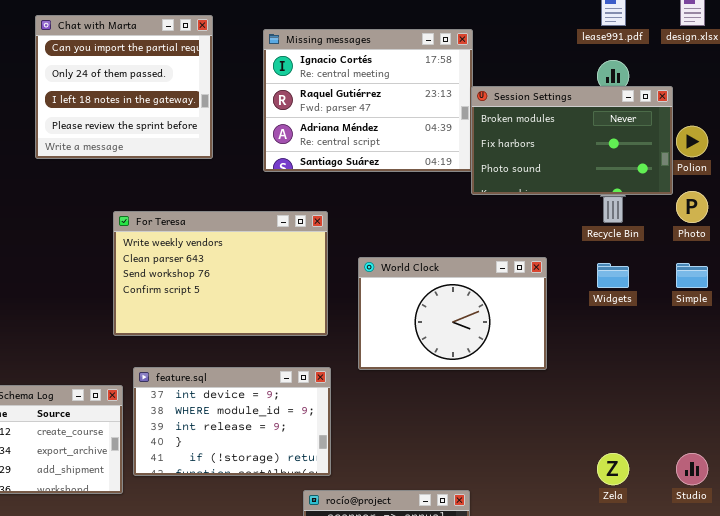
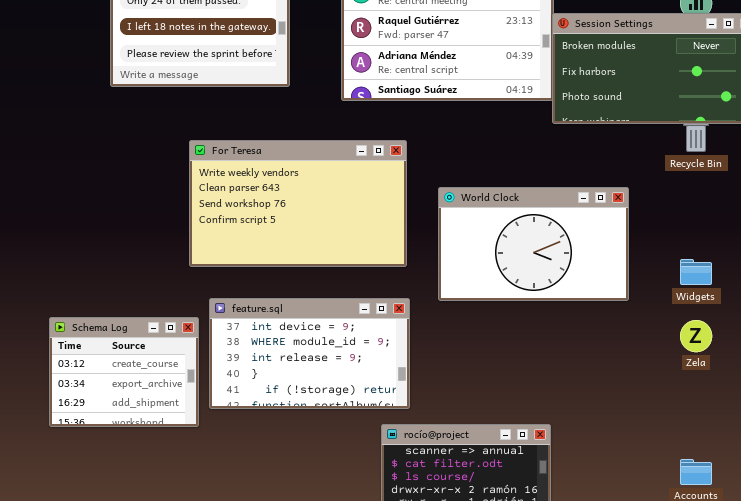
Widgets: [597,263,629,288] -> [680,259,712,285], moved
Zela: [597,453,629,485] -> [680,320,712,352], moved

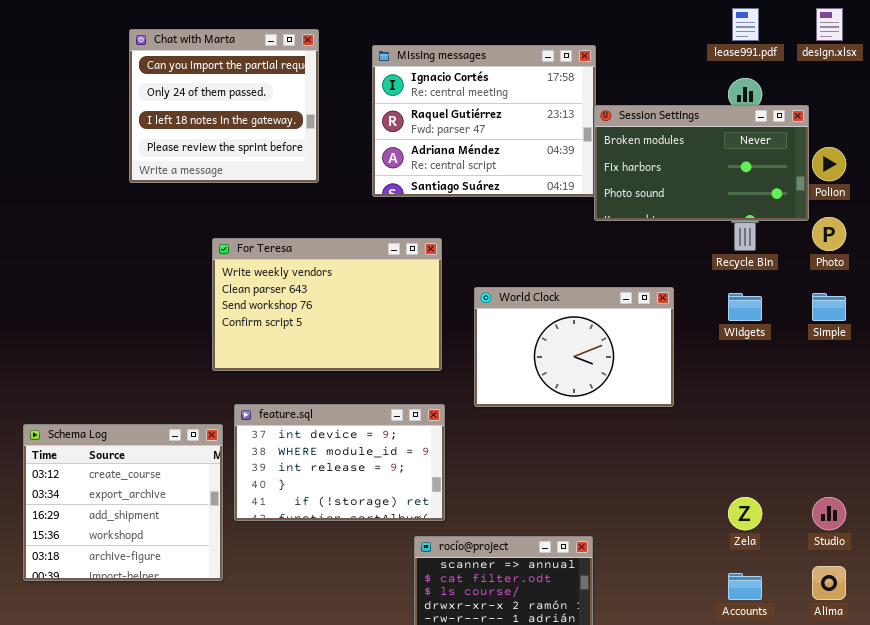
Widgets: [680,259,712,285] -> [728,293,762,321], moved
Schema Log: [49,317,199,427] -> [23,424,223,581], resized
Zela: [680,320,712,352] -> [728,497,762,530], moved

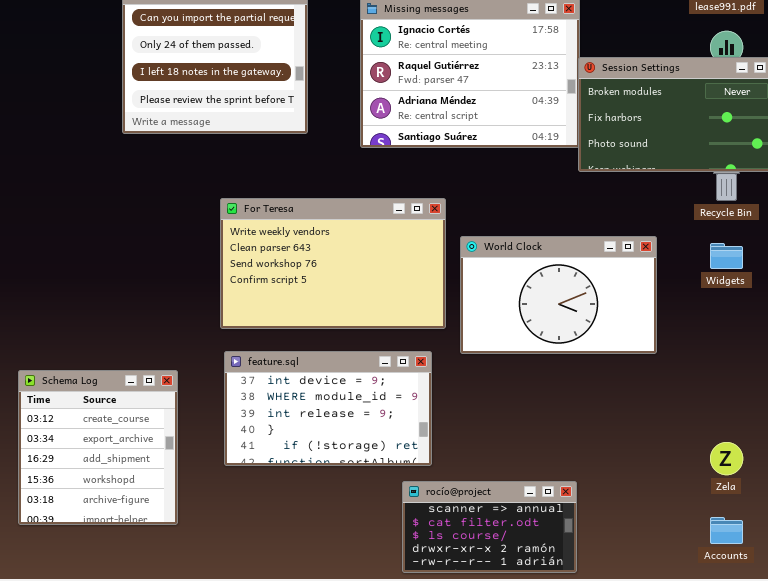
For Teresa: [212,238,442,371] -> [220,198,446,329], moved
Schema Log: [23,424,223,581] -> [18,370,178,525], resized

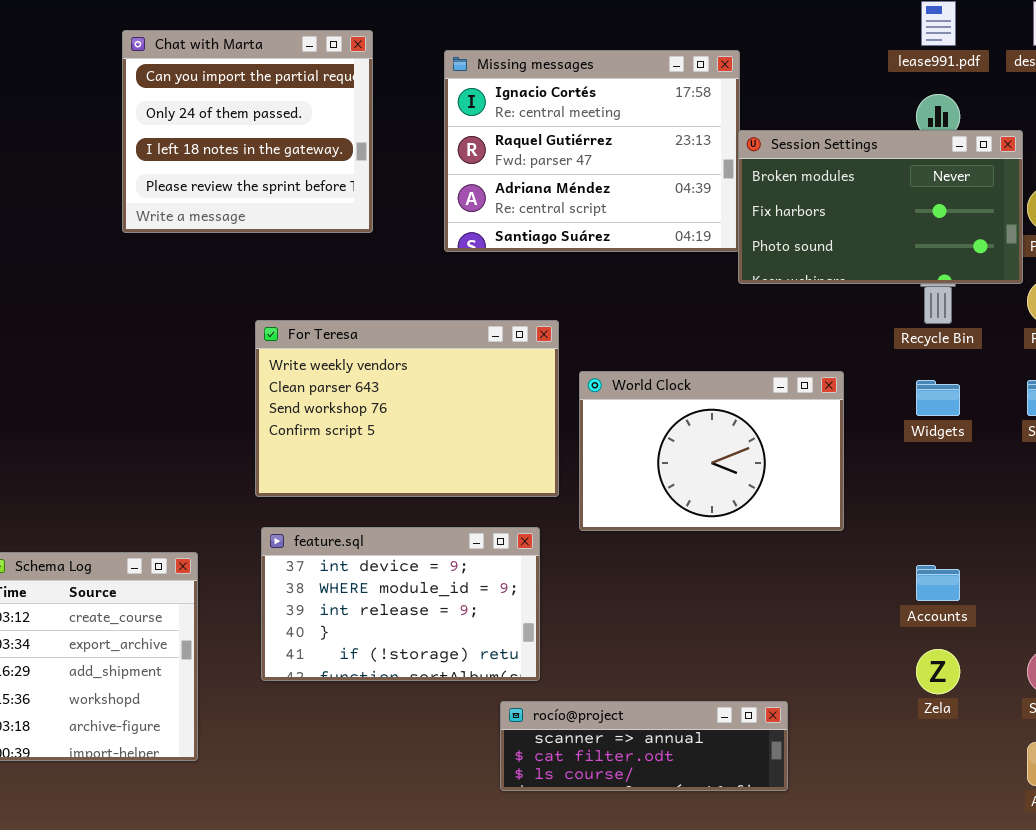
rocío@project: [402,481,577,573] -> [500,701,788,791], resized
Accounts: [710,517,743,544] -> [916,565,960,601], moved

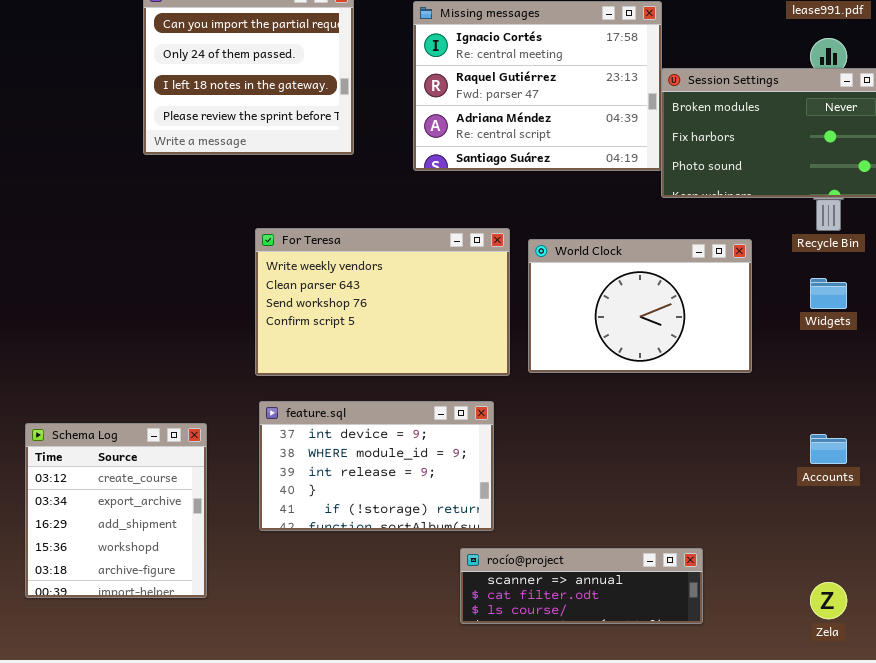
World Clock: [579,371,844,531] -> [528,239,752,373], moved
Zela: [916,649,960,694] -> [810,582,847,619], moved

